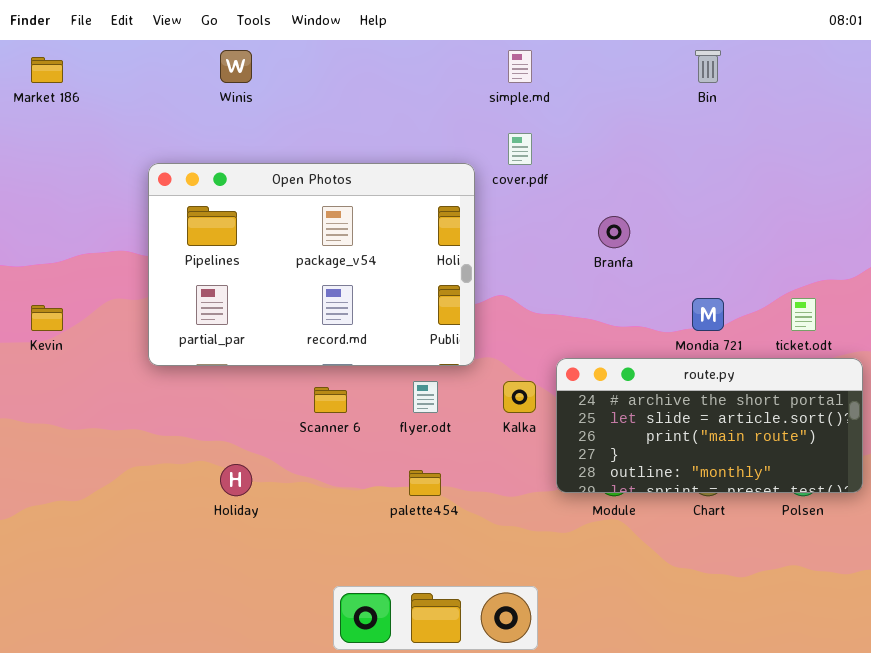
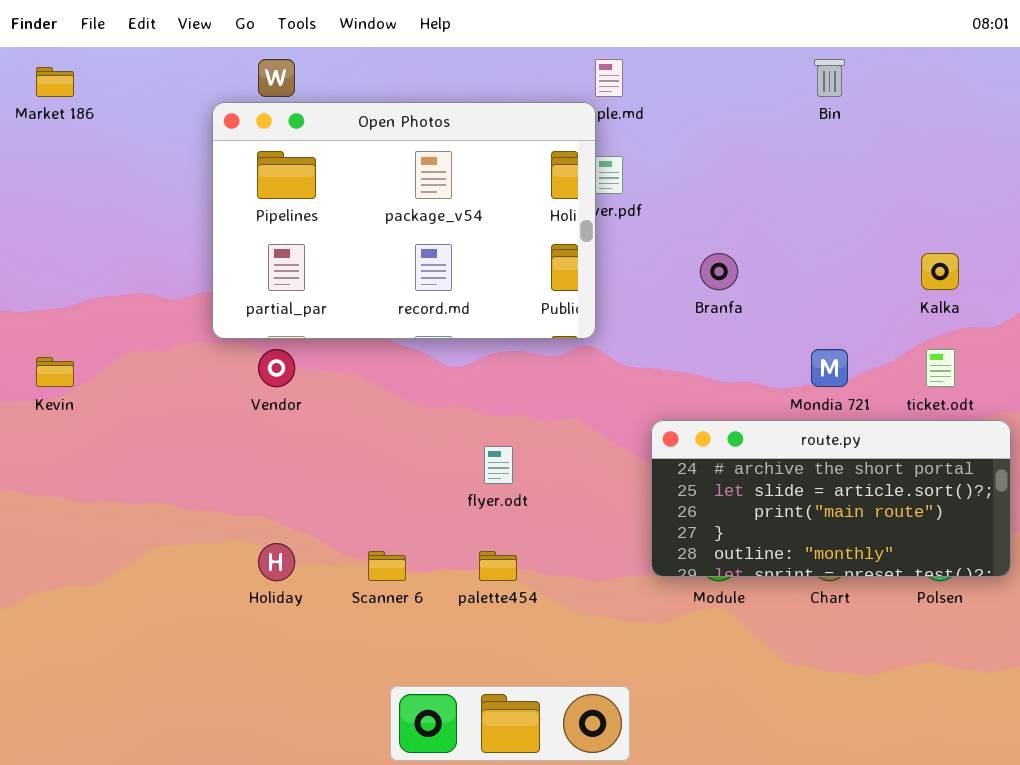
Open Photos: [148,163,475,366] -> [212,102,596,339], moved
Kalka: [503,381,536,413] -> [921,253,959,290], moved
Scanner 6: [314,387,347,413] -> [368,551,406,581], moved

